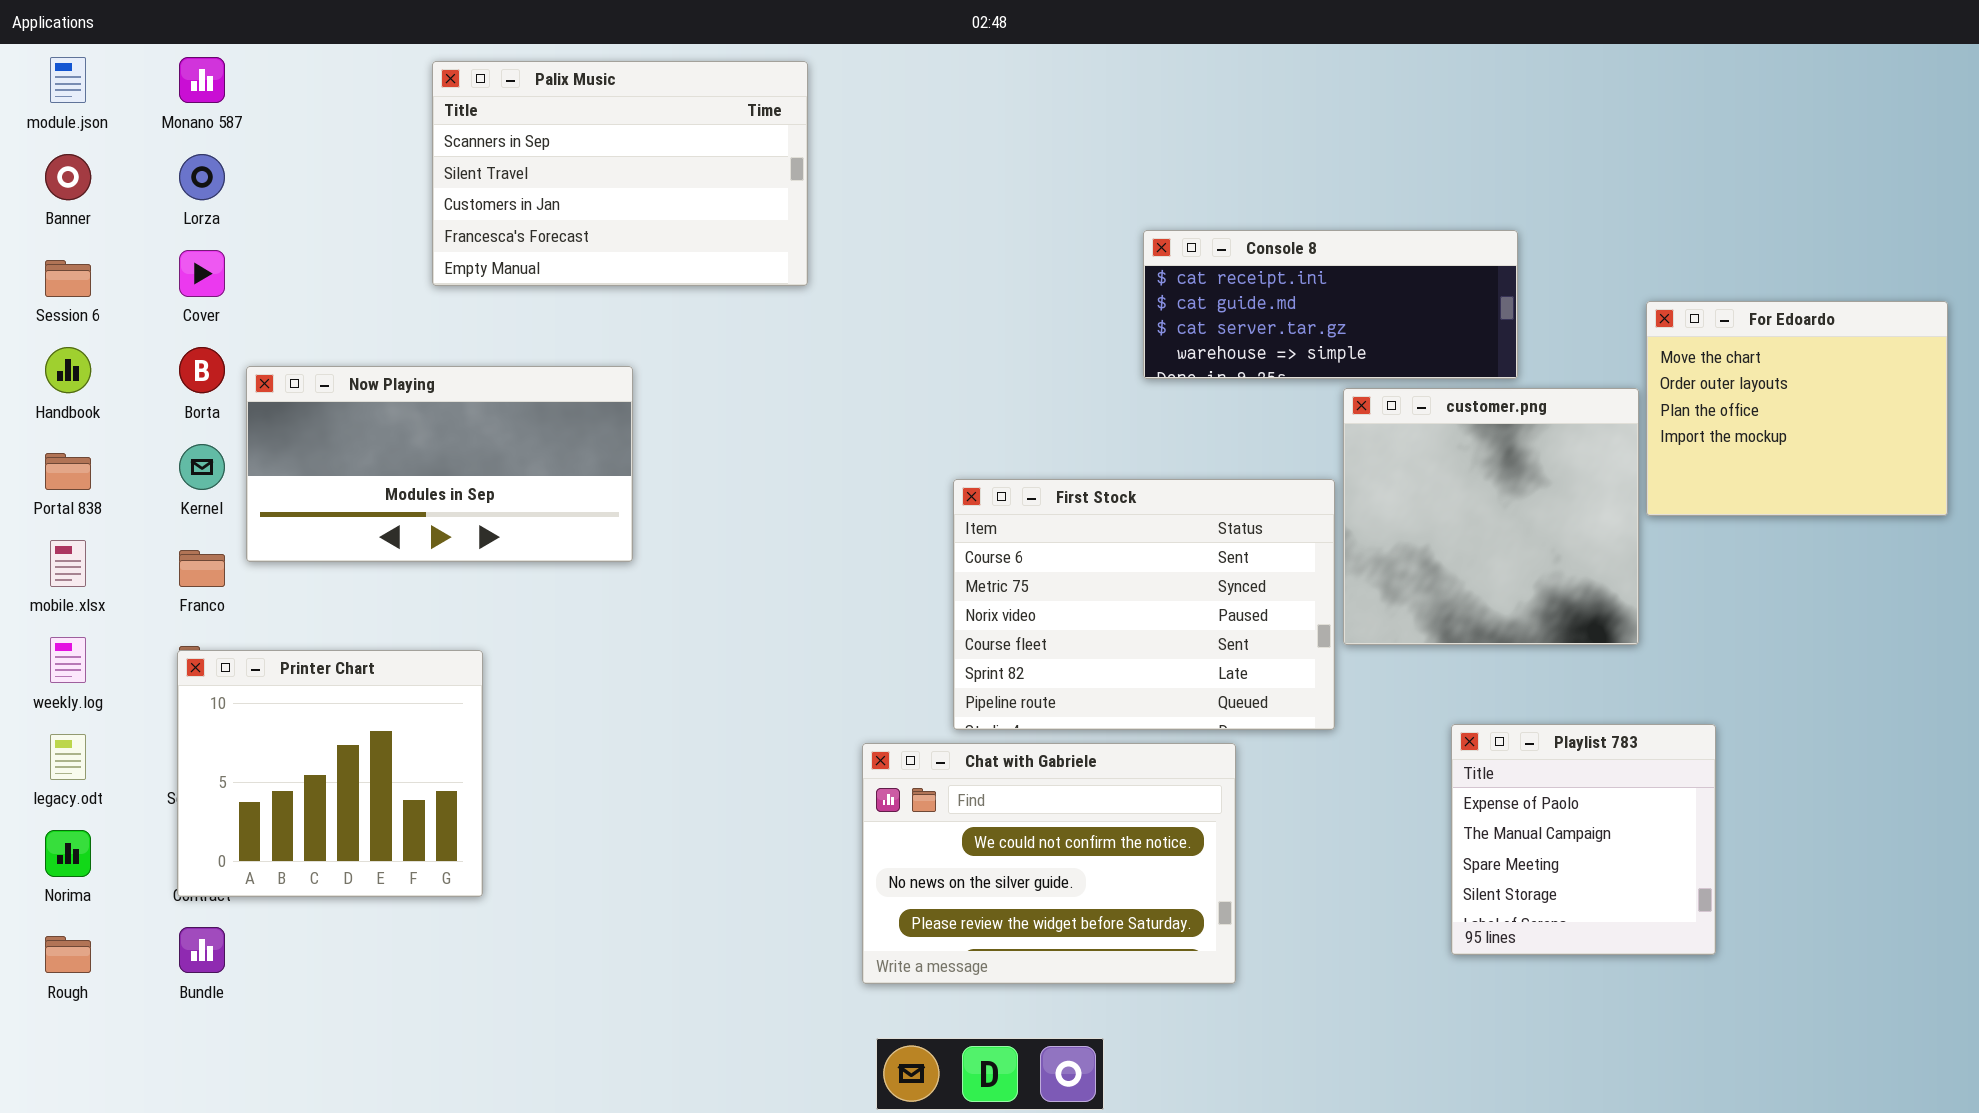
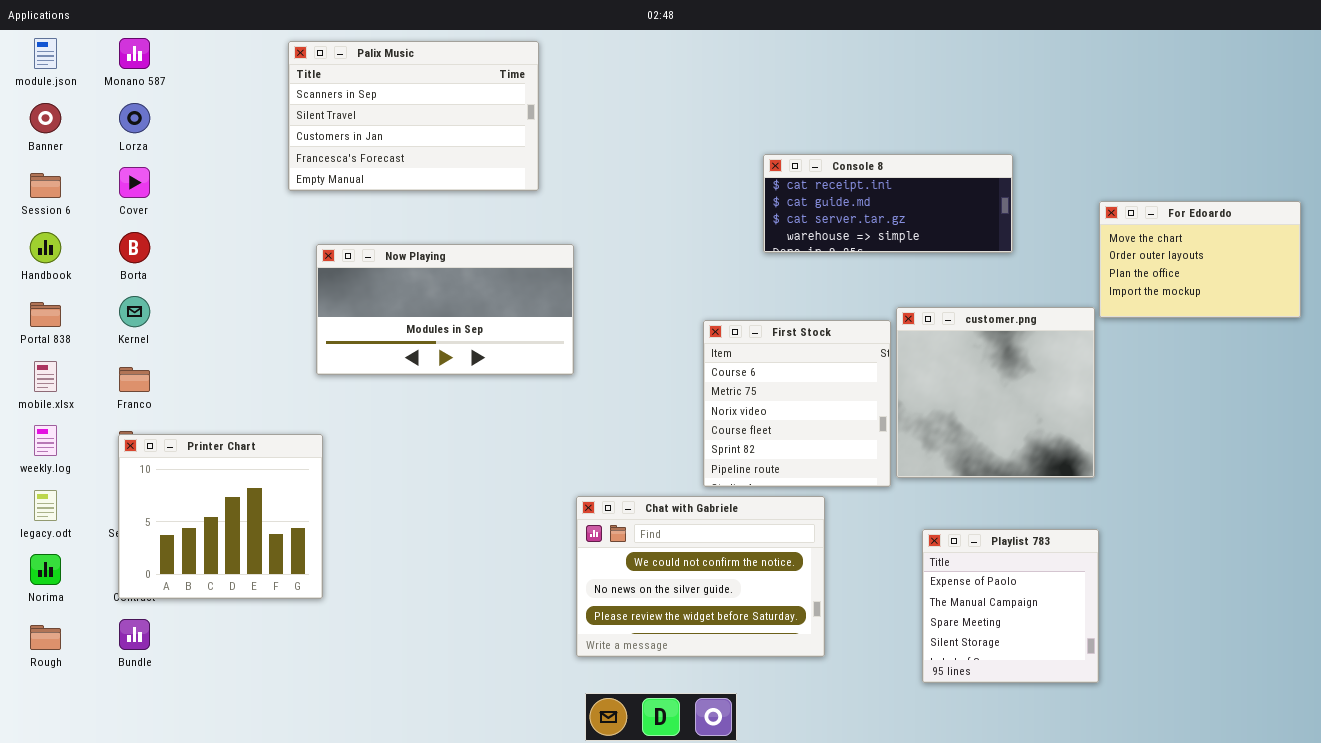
For Edoardo: [1646,301,1948,516] -> [1099,201,1301,318], resized
Now Playing: [246,366,633,562] -> [316,244,574,375], moved
customer.png: [1343,388,1639,645] -> [896,307,1095,478], moved
First Stock: [953,479,1335,730] -> [703,320,891,487], resized
Playlist 783: [1451,724,1716,955] -> [922,529,1099,683], moved

